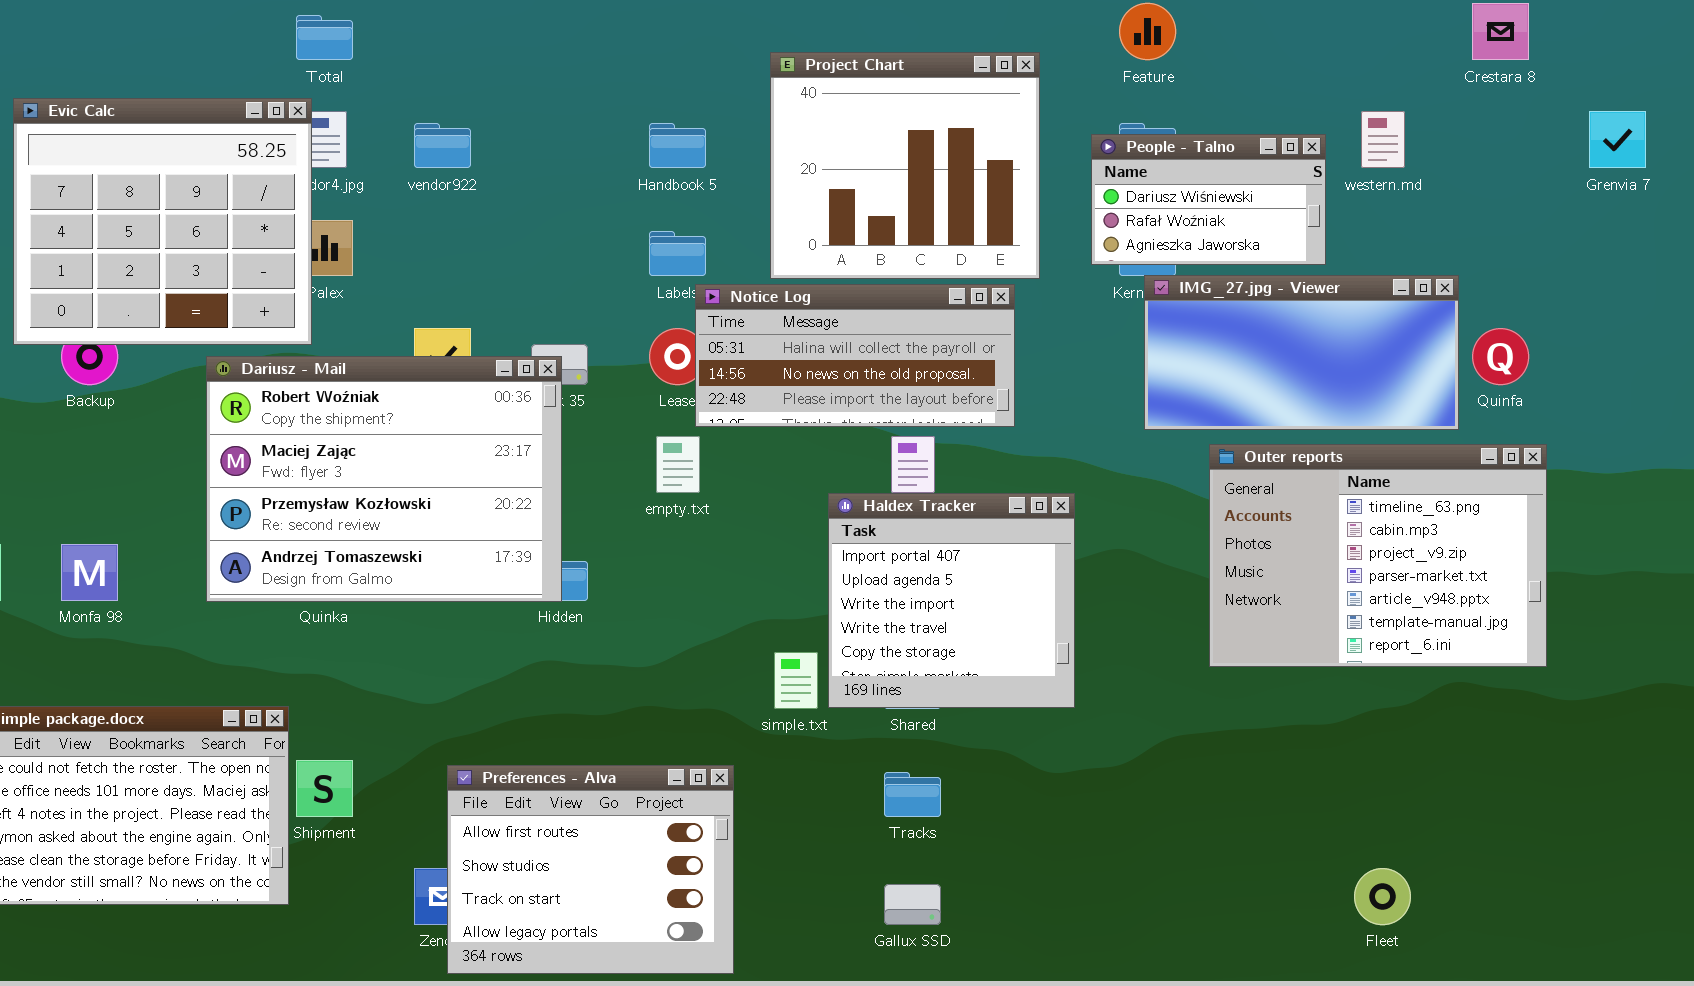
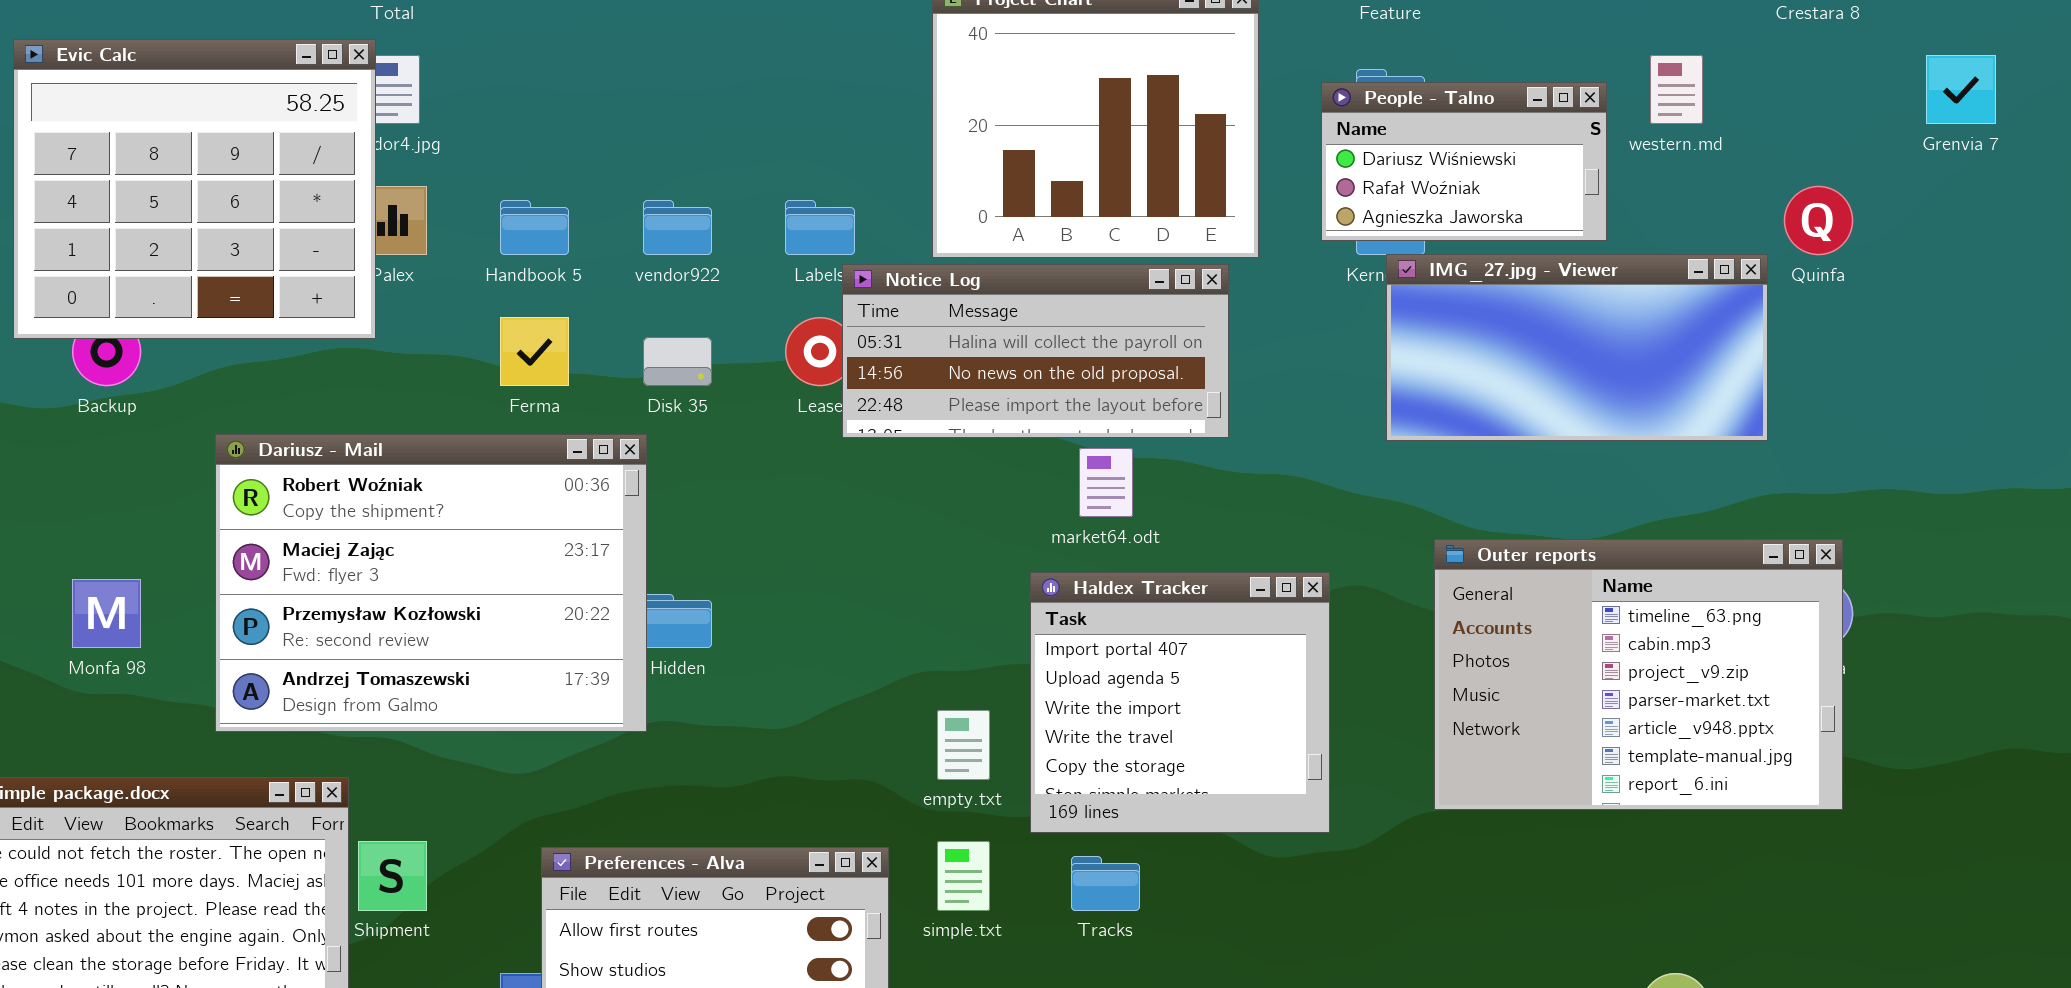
vendor922: [414,123,471,168] -> [643,200,712,255], moved
Handbook 5: [649,123,706,168] -> [500,200,569,255], moved
Quinfa: [1472,328,1529,385] -> [1784,186,1853,255], moved
Dariusz - Mail: [206,356,562,602] -> [215,434,647,732], moved
empty.txt: [656,436,700,493] -> [937,710,990,780], moved
Outer reports: [1209,444,1547,667] -> [1434,539,1843,810], moved
Haldex Tracker: [828,493,1075,708] -> [1030,572,1330,833], moved
simple.txt: [774,652,818,709] -> [937,841,990,911], moved

